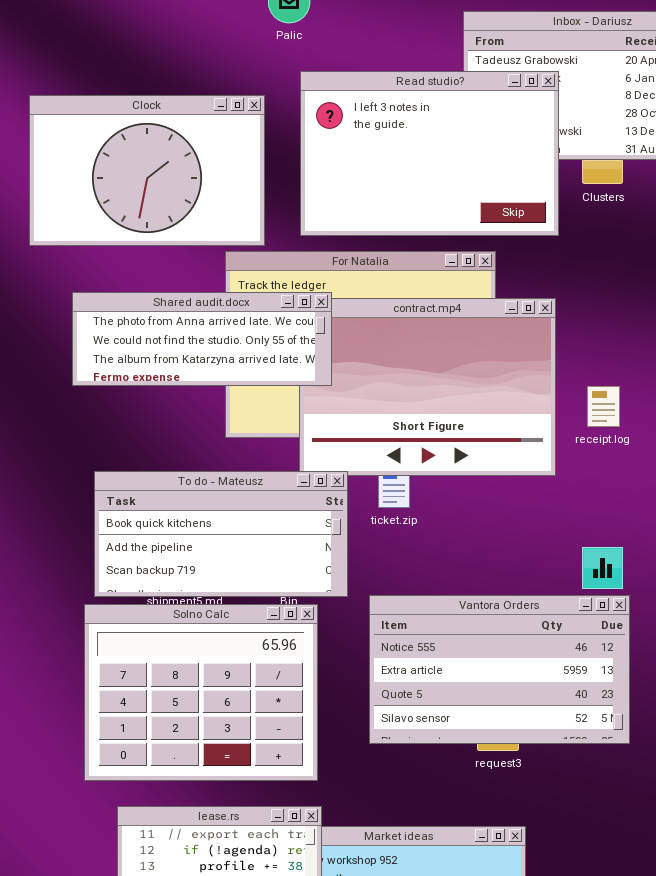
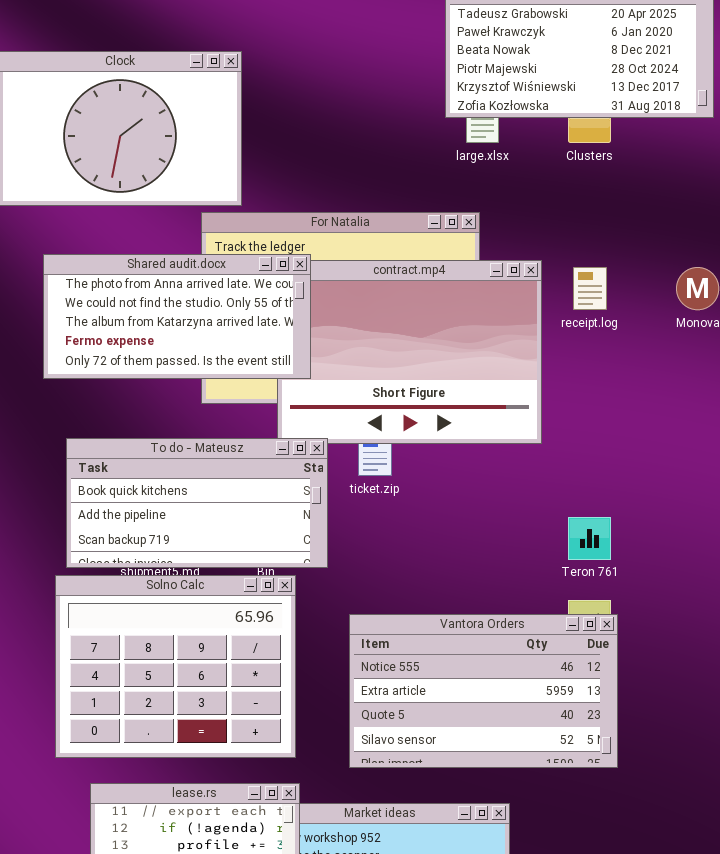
Read studio?: [300,71,559,236] -> none, closed
Shared audit.docx: [72,292,332,386] -> [43,254,311,379], resized
receipt.log: [587,386,620,427] -> [573,267,607,310], moved
Vantora Orders: [369,595,630,744] -> [349,614,618,768], moved

